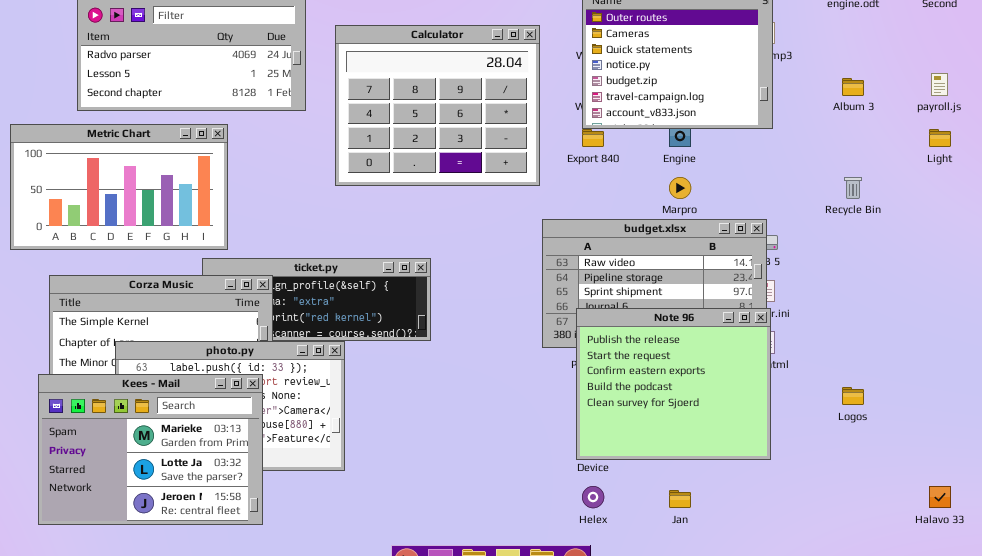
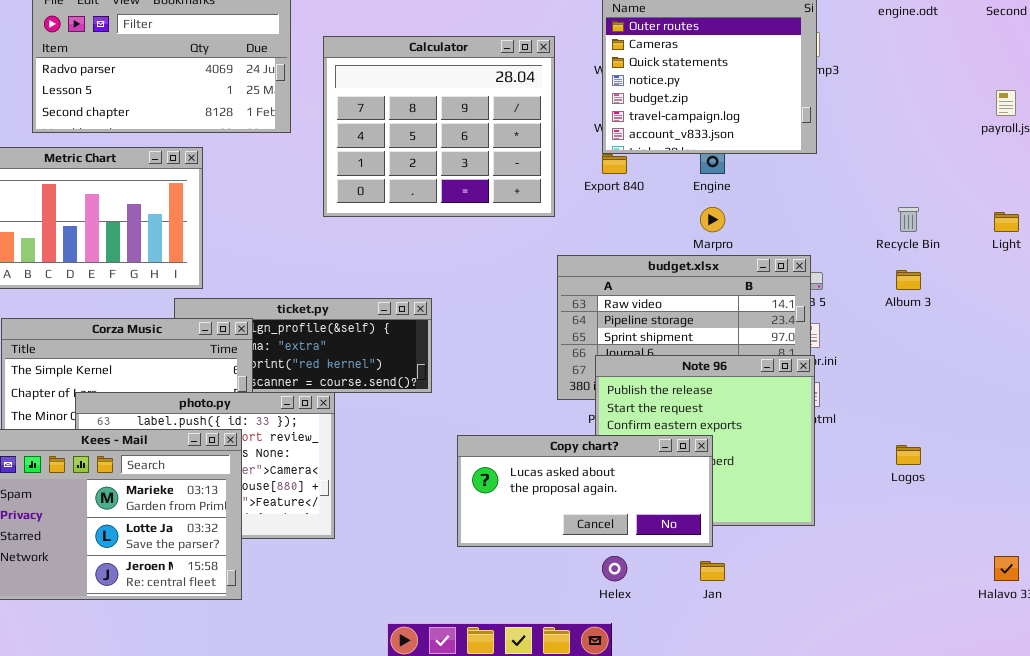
Album 3: [842,78,864,96] -> [896,270,921,290], moved
Light: [929,129,951,147] -> [994,212,1019,232], moved
Copy chart?: none -> [457,435,713,547], opened

